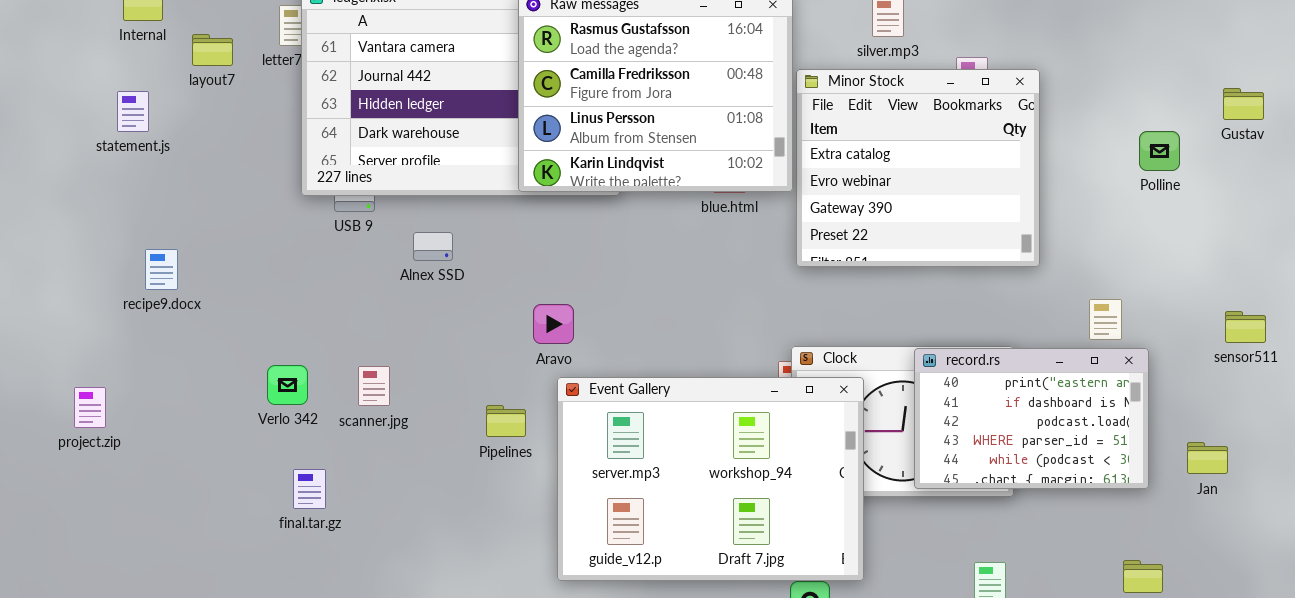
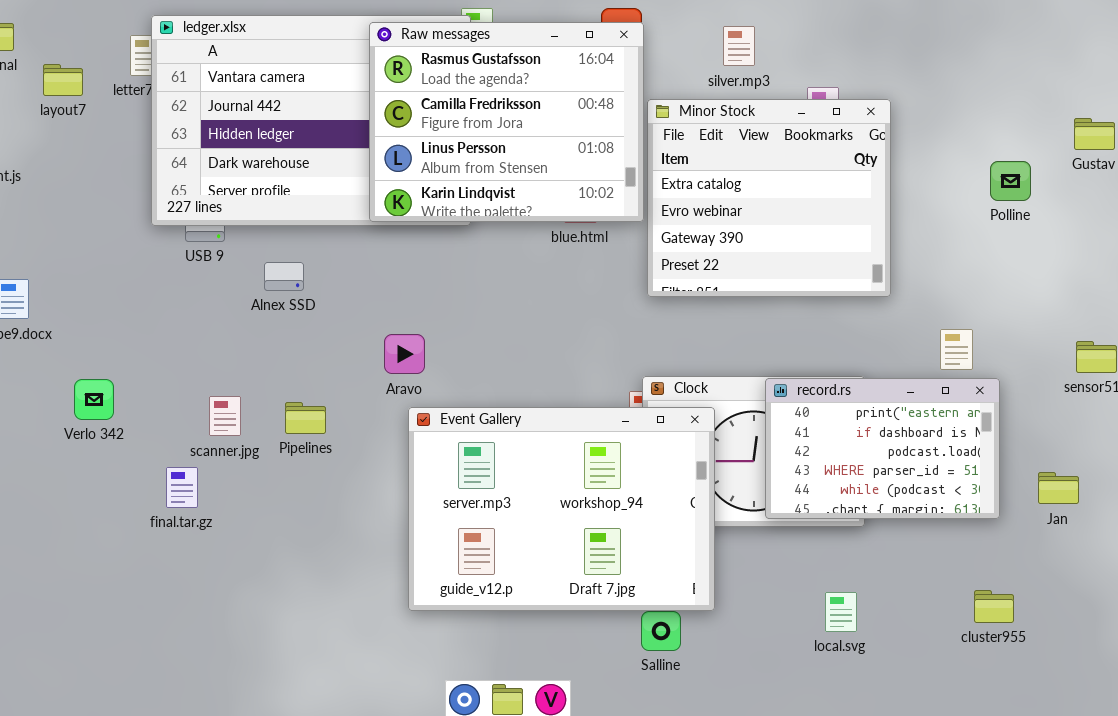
Verlo 342: [267,365,308,405] -> [74,379,114,420], moved
Pipelines: [486,405,526,437] -> [285,402,326,434], moved
final.tar.gz: [293,469,326,509] -> [166,467,198,508], moved

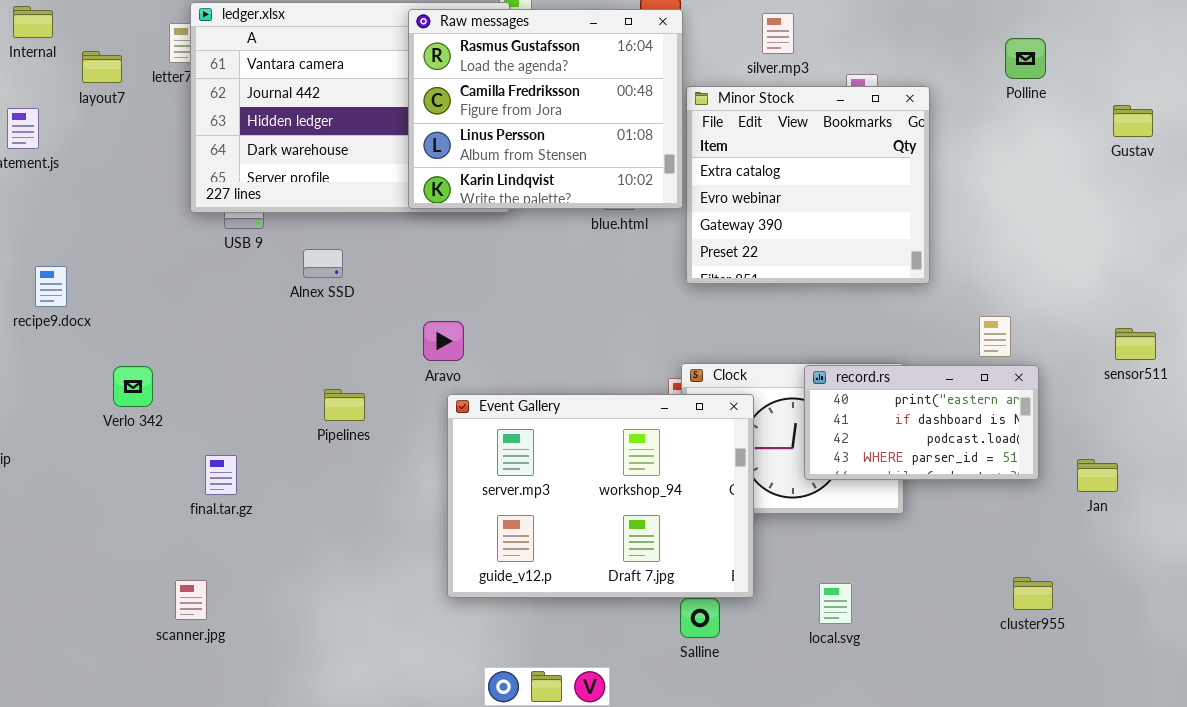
Polline: [990,161,1031,201] -> [1005,38,1046,79], moved
record.rs: [765,378,1000,519] -> [804,365,1039,480], resized
scanner.jpg: [209,396,241,436] -> [175,580,207,620], moved
local.svg: [825,592,857,632] -> [819,583,852,624], moved

